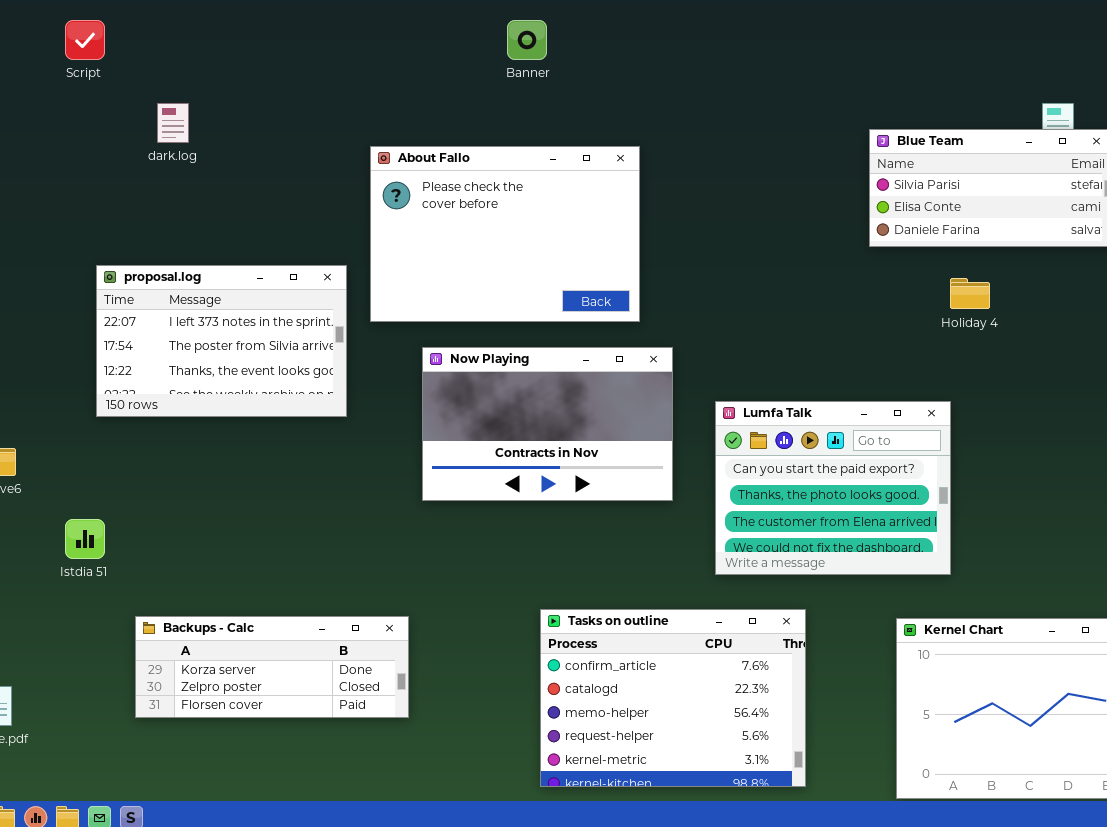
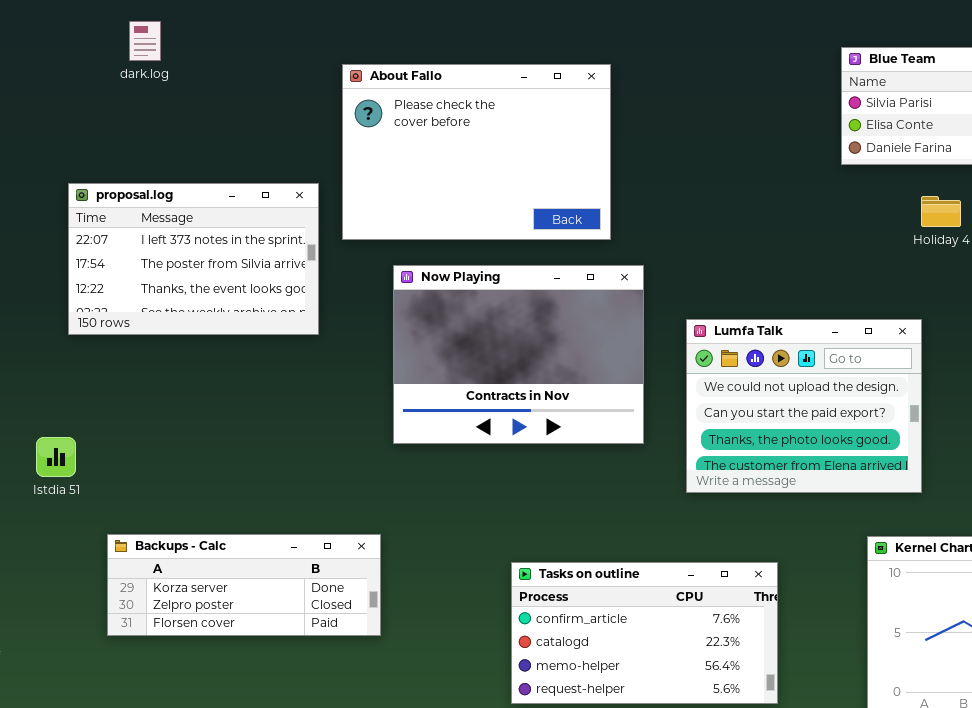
Now Playing: [422,347,673,501] -> [393,265,644,444], resized
Lumfa Talk: [715,401,951,575] -> [686,319,922,493], scrolled up 1 row
Tasks on outline: [540,609,806,787] -> [511,562,778,704], resized

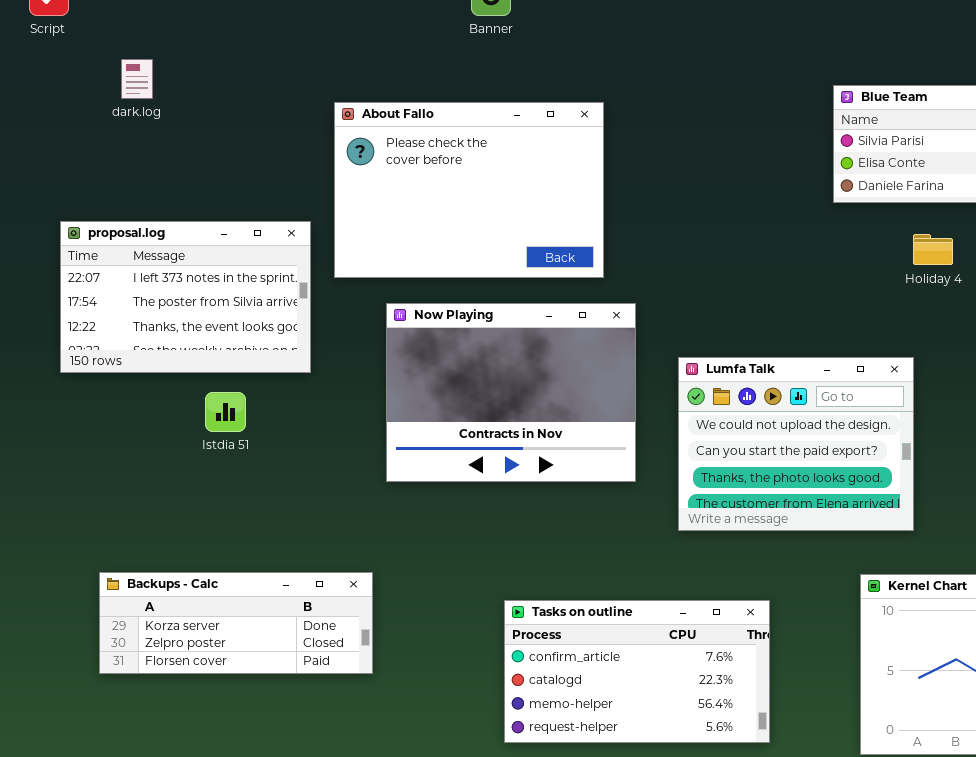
Istdia 51: [36,437,76,477] -> [205,392,246,432], moved

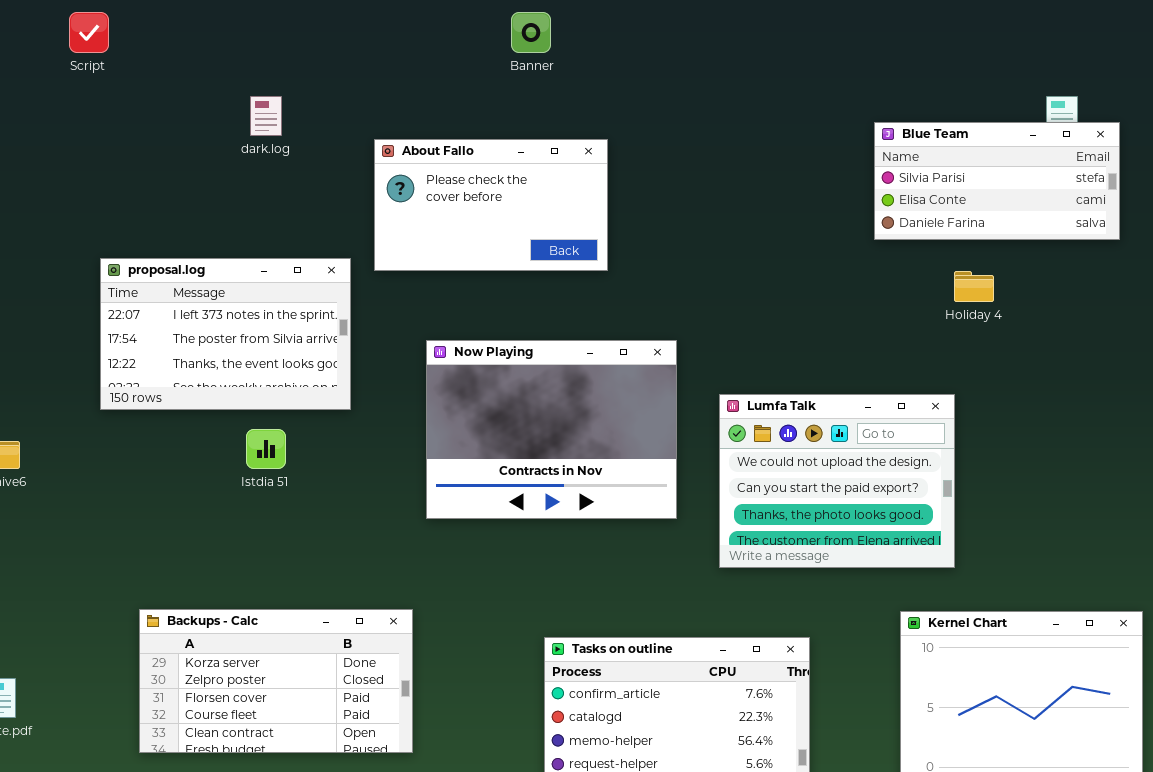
dark.log: [121,59,153,99] -> [250,96,282,136], moved
About Fallo: [334,102,604,278] -> [374,139,608,271], resized
Backups - Calc: [99,572,373,674] -> [139,609,413,753], resized

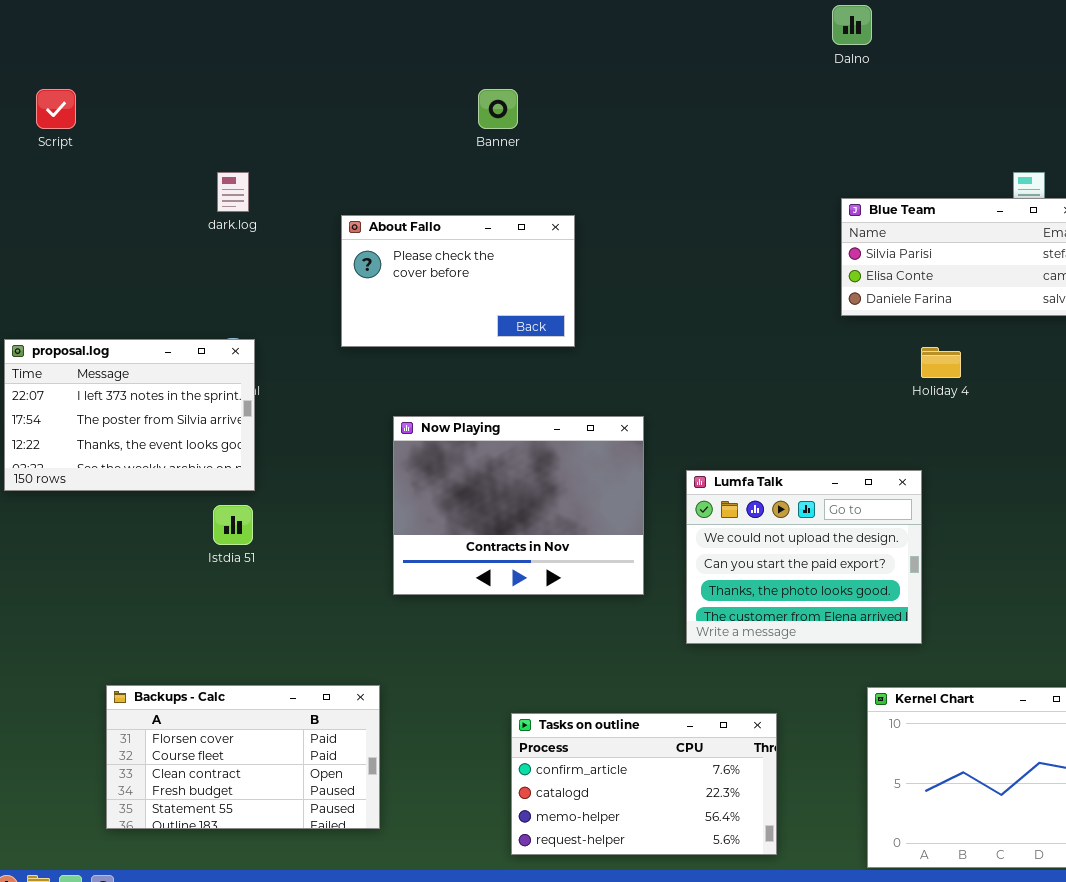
proposal.log: [100,258,351,410] -> [4,339,255,491], moved
Backups - Calc: [139,609,413,753] -> [106,685,380,829], scrolled down 2 rows

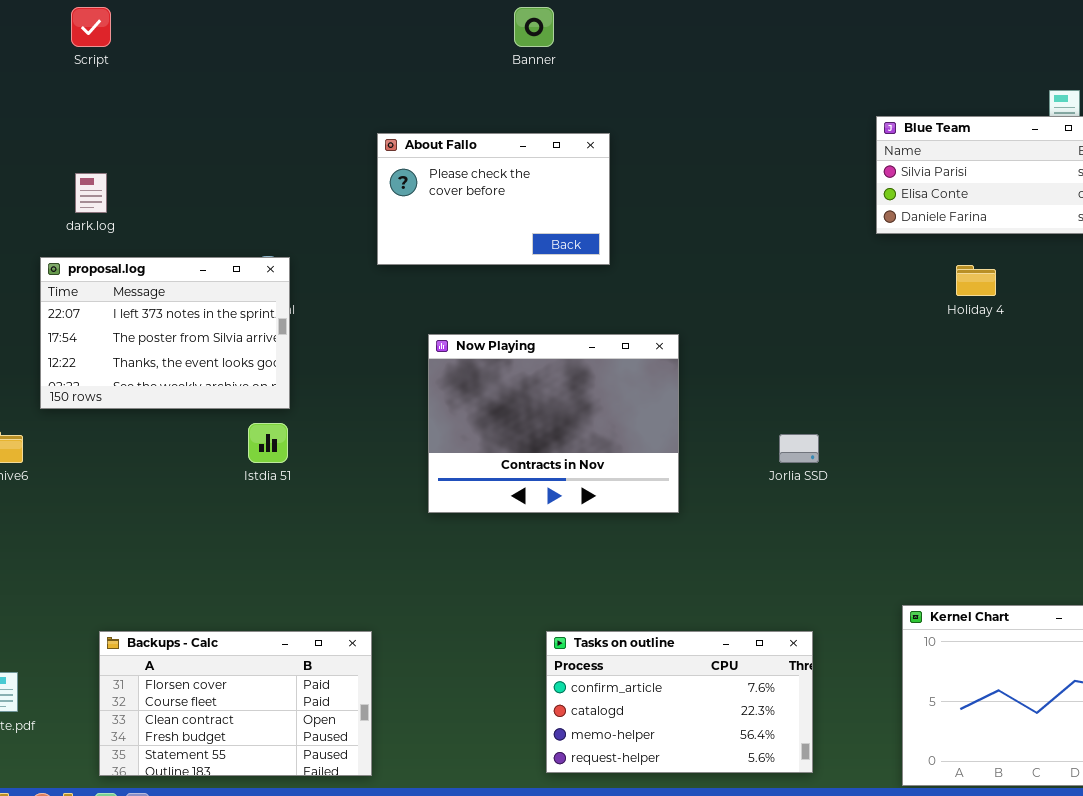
dark.log: [217,172,249,212] -> [75,173,107,213], moved
Lumfa Talk: [686,470,922,644] -> none, closed
Backups - Calc: [106,685,380,829] -> [99,631,372,776], moved

